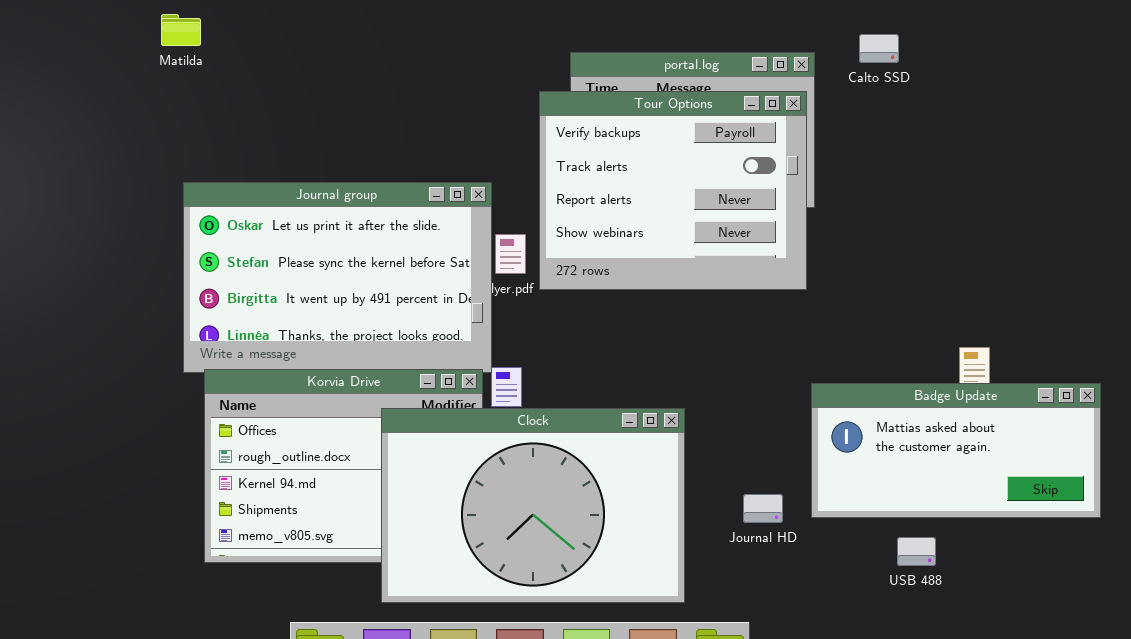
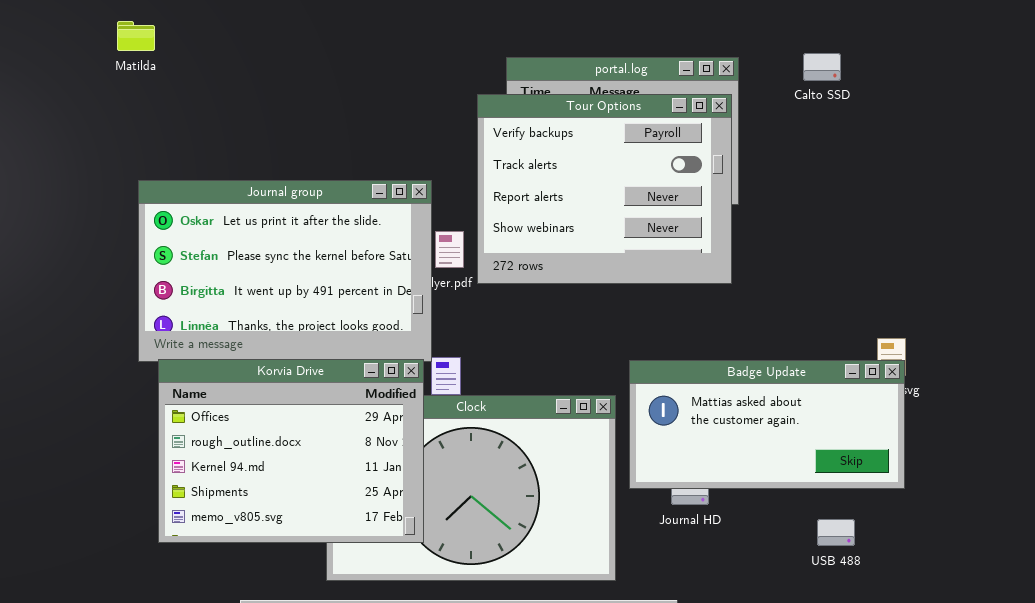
Calto SSD: [859,34,899,63] -> [803,53,841,81], moved
Korvia Drive: [204,369,483,563] -> [158,359,424,543], raised
Badge Update: [811,383,1101,518] -> [629,360,905,489], moved

